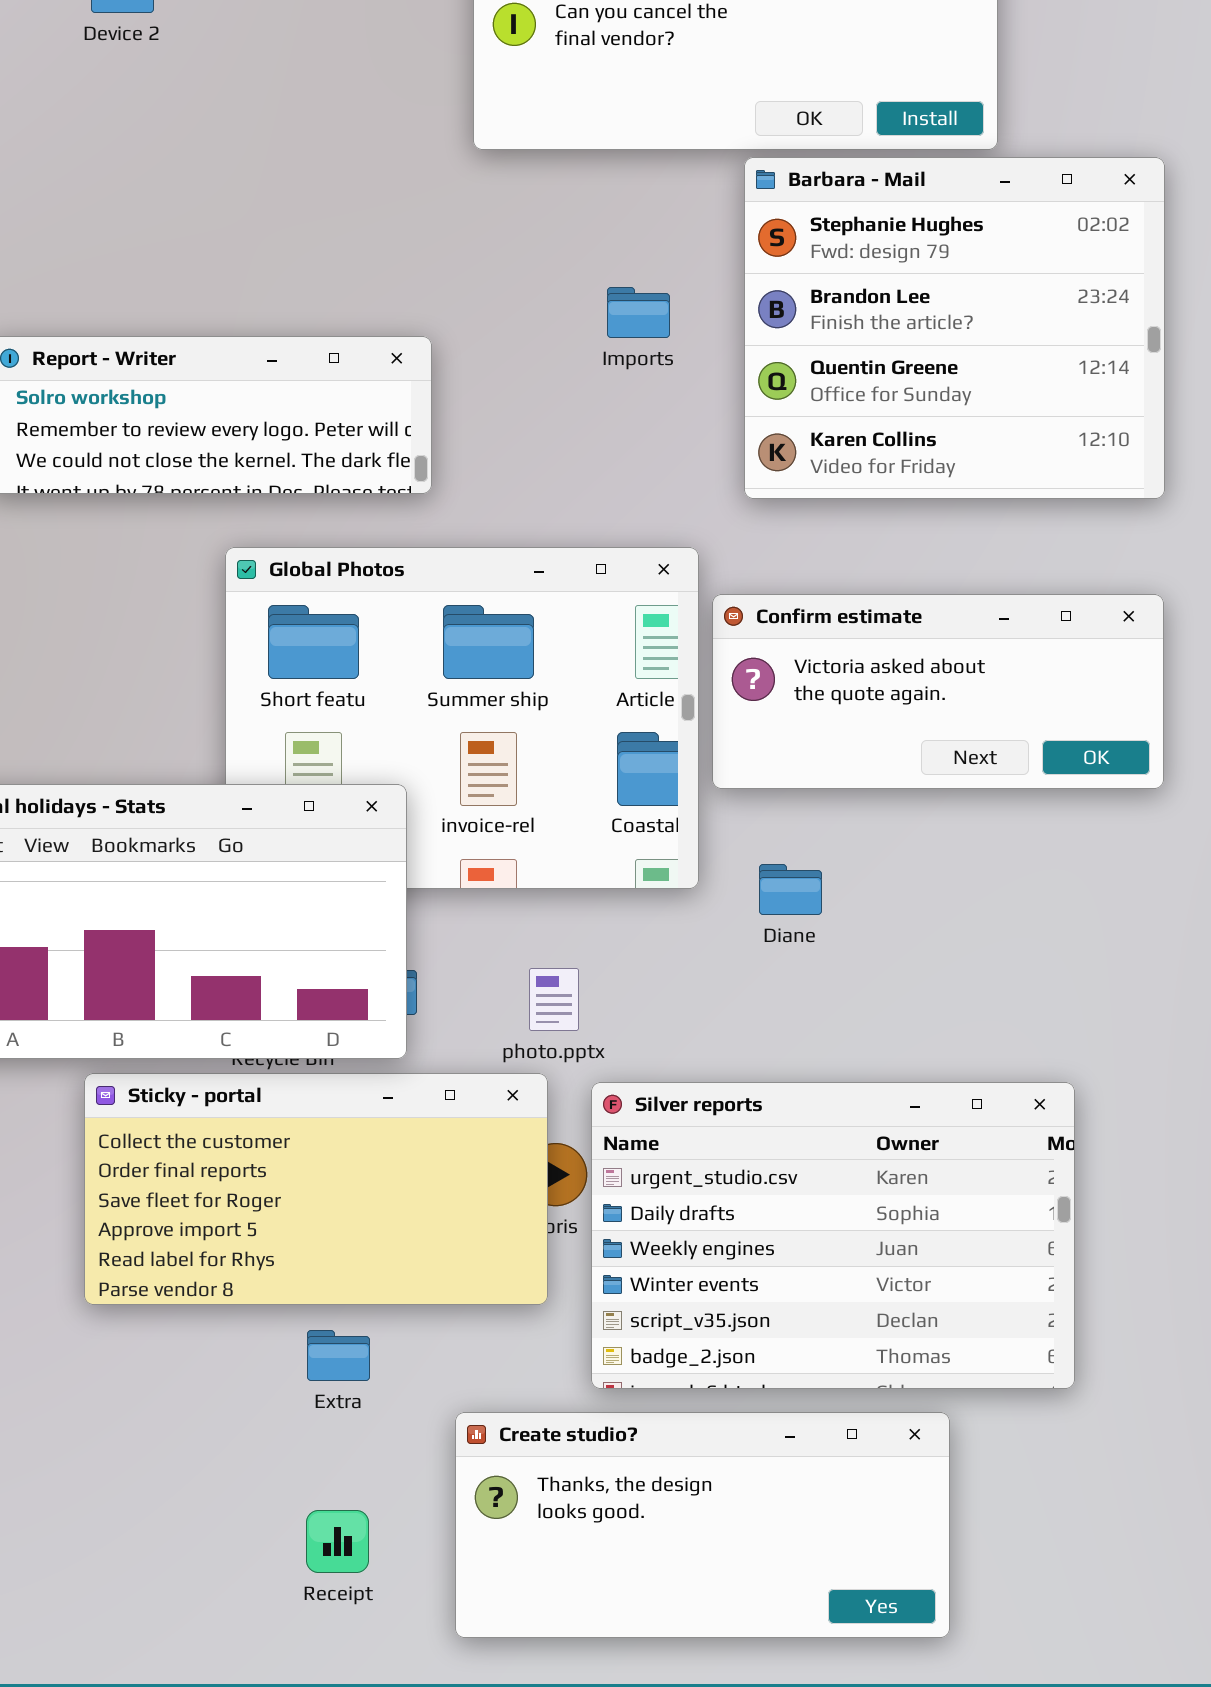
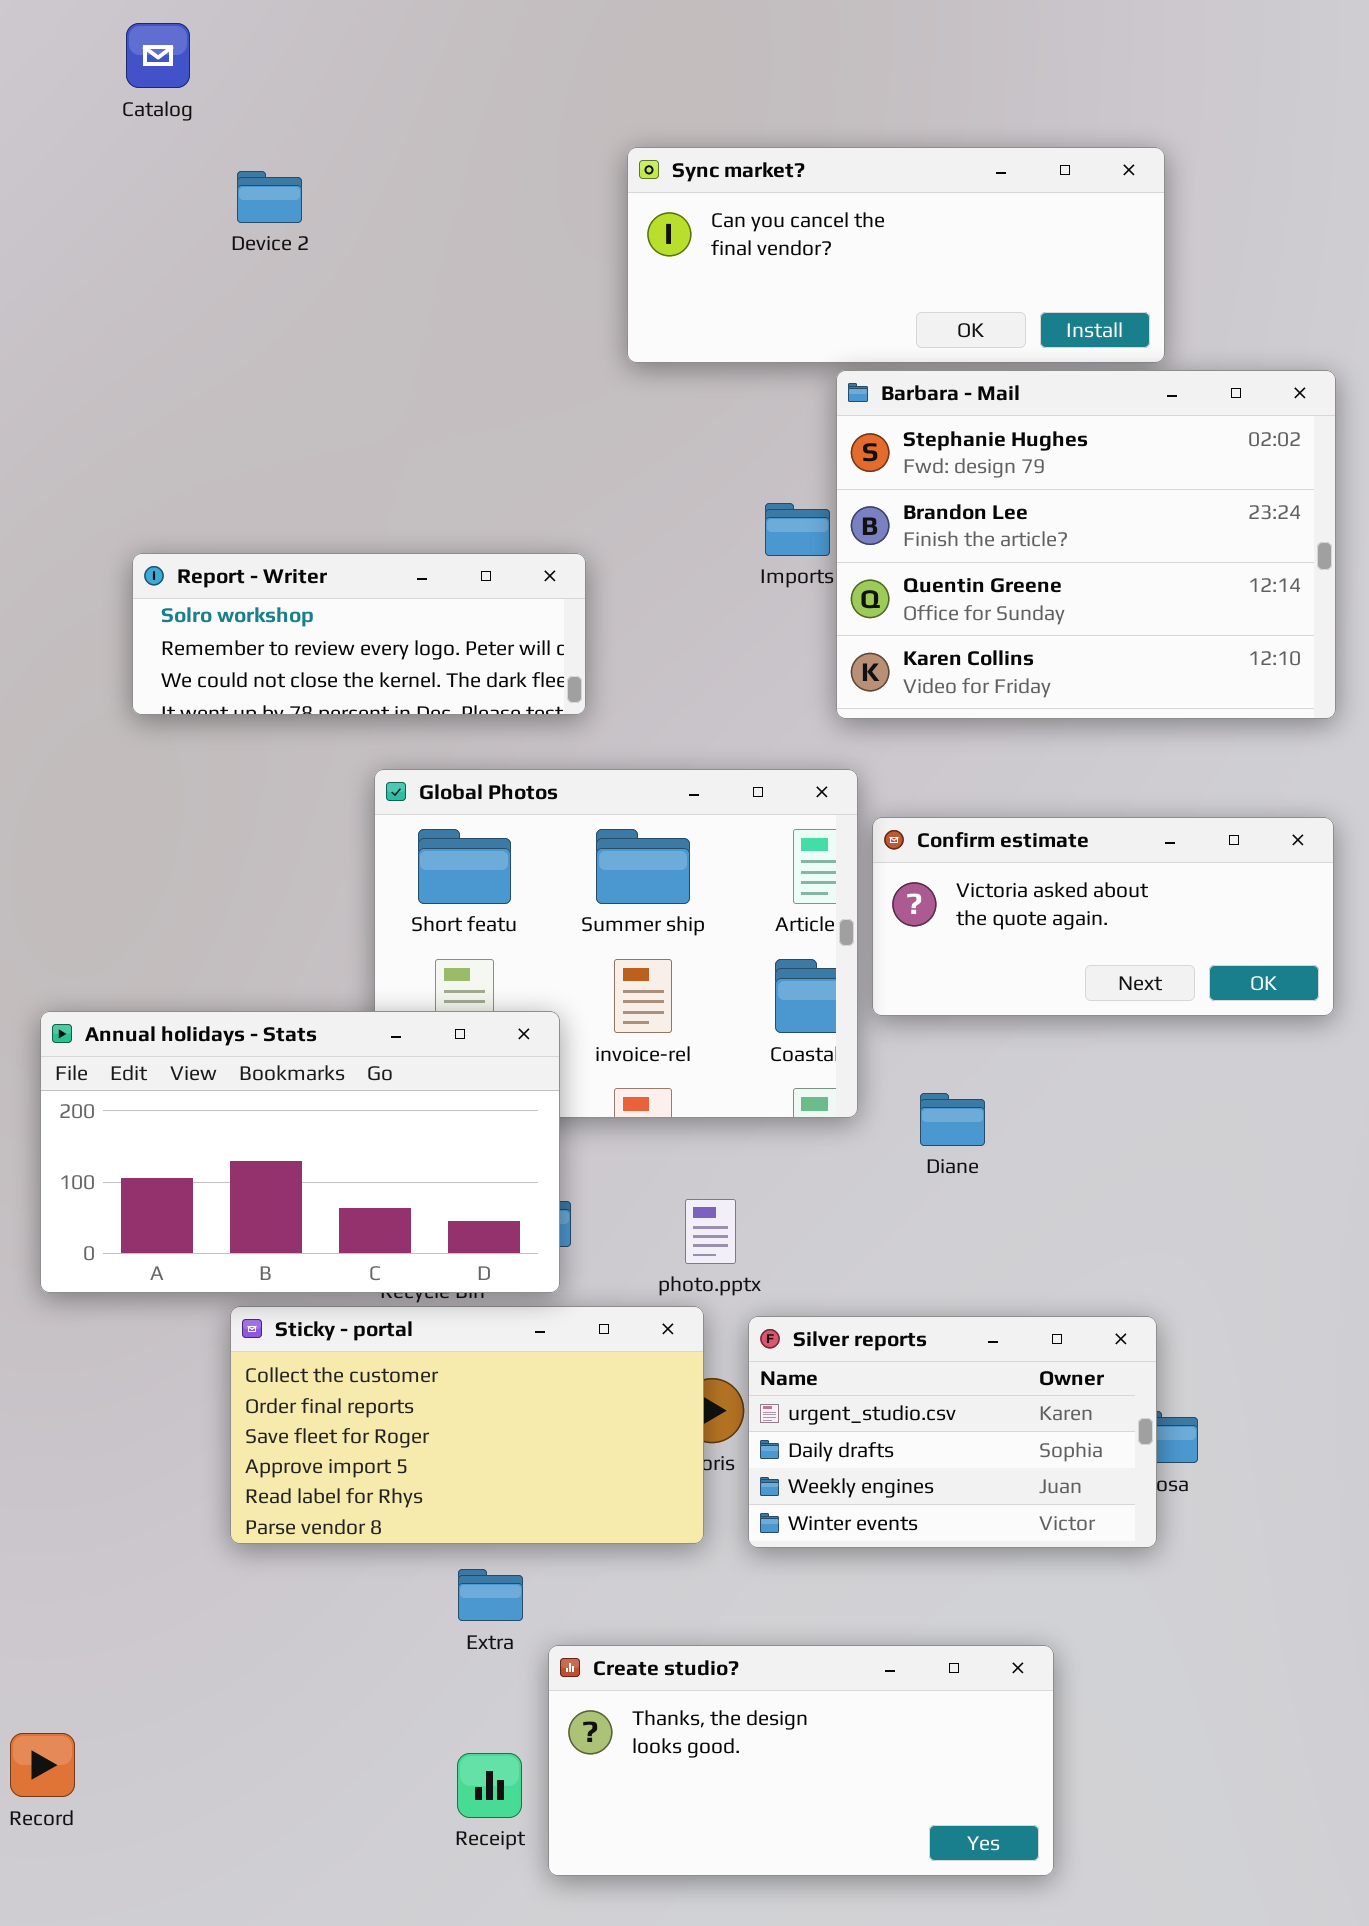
Barbara - Mail: [744,157,1165,499] -> [836,370,1336,719], resized
Silver reports: [591,1082,1075,1389] -> [748,1316,1157,1548], resized
Create studio?: [455,1412,950,1638] -> [548,1645,1054,1876], moved

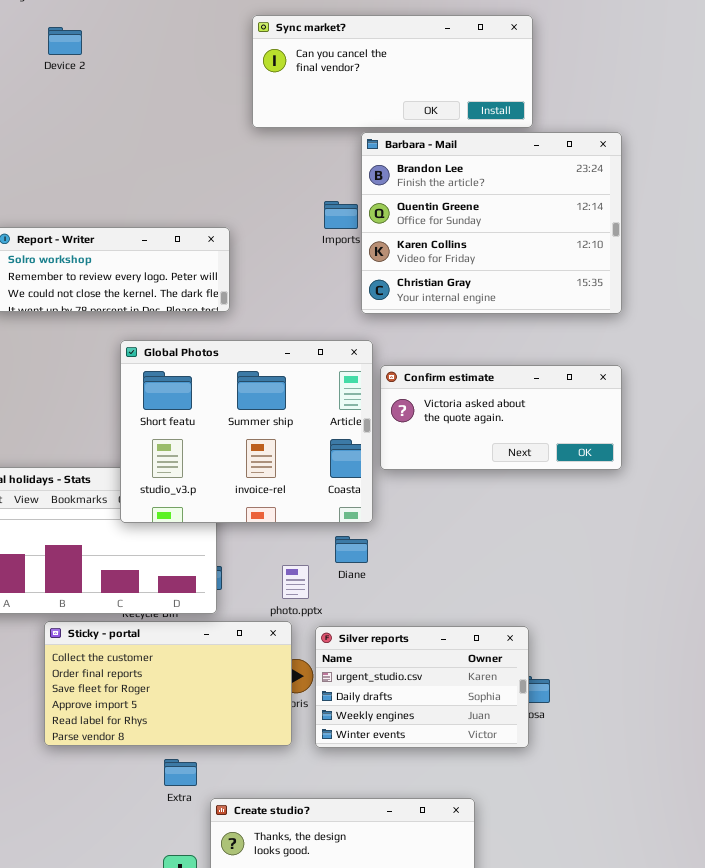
Barbara - Mail: [836,370,1336,719] -> [361,132,622,314], scrolled down 1 row
Global Photos: [374,769,858,1118] -> [120,340,373,523], raised
Diane: [920,1093,985,1146] -> [335,536,368,563], moved

